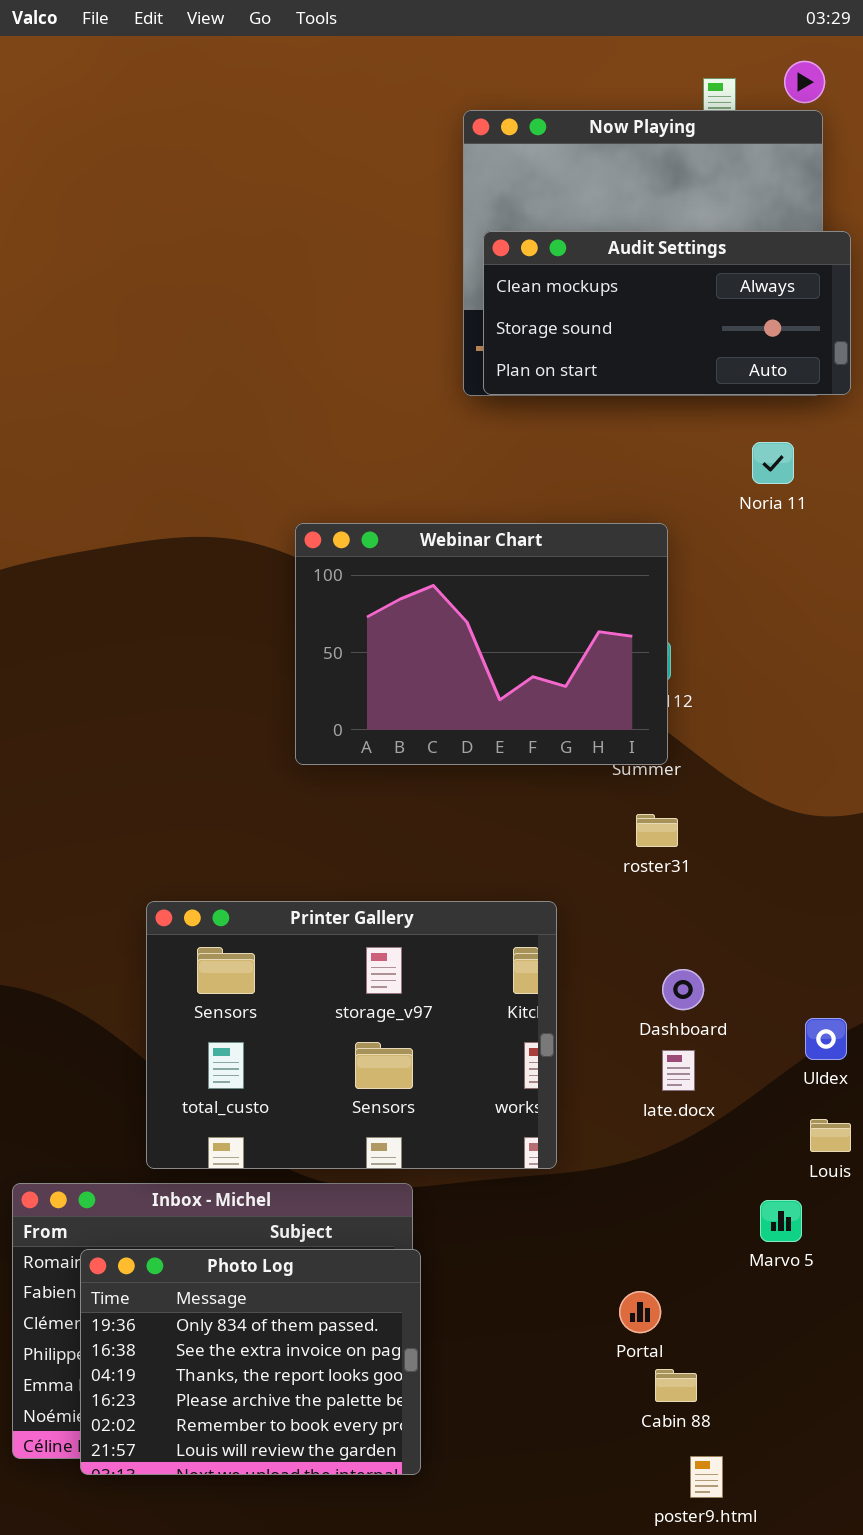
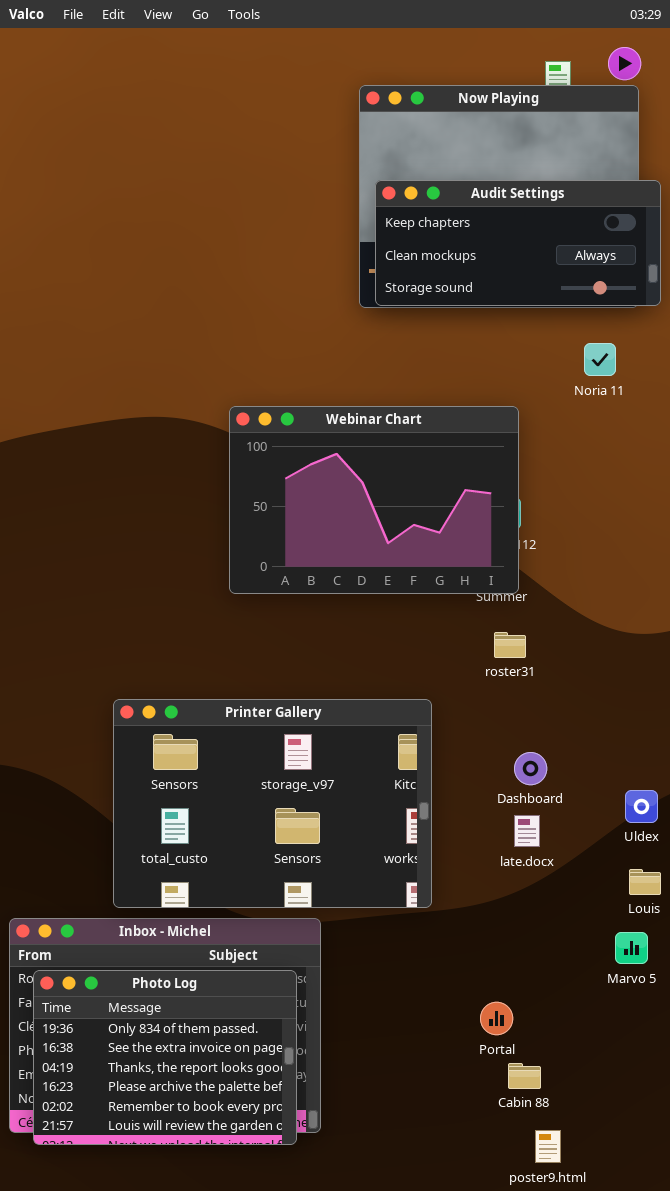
Audit Settings: [483,231,851,395] -> [375,180,661,306], scrolled up 1 row
Marvo 5: [760,1200,802,1242] -> [615,932,648,964], moved
Photo Log: [80,1249,421,1475] -> [33,970,297,1145], moved

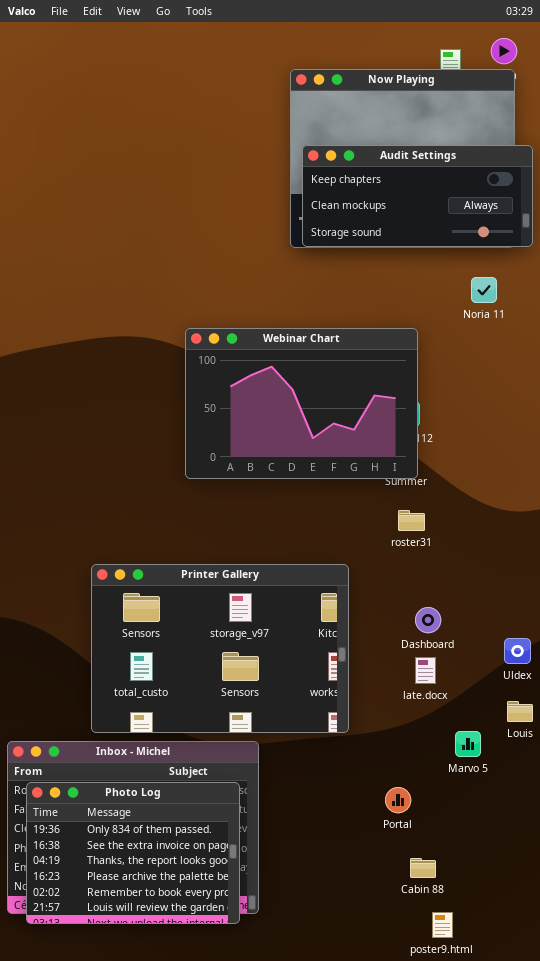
Marvo 5: [615,932,648,964] -> [455,731,481,757], moved
Portal: [480,1002,513,1035] -> [385,787,411,813], moved

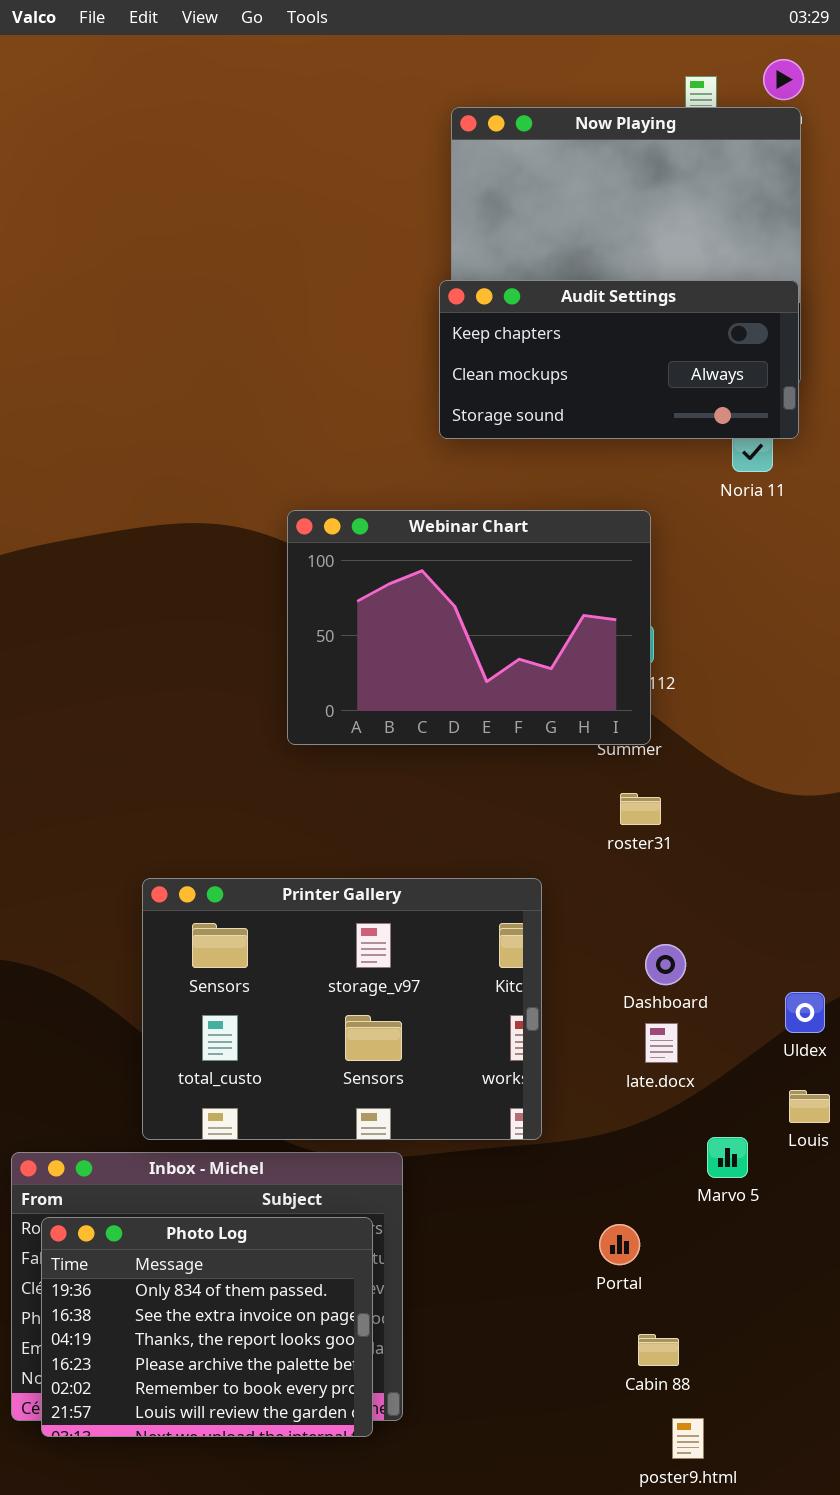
Audit Settings: [302,145,533,247] -> [439,280,799,439], moved

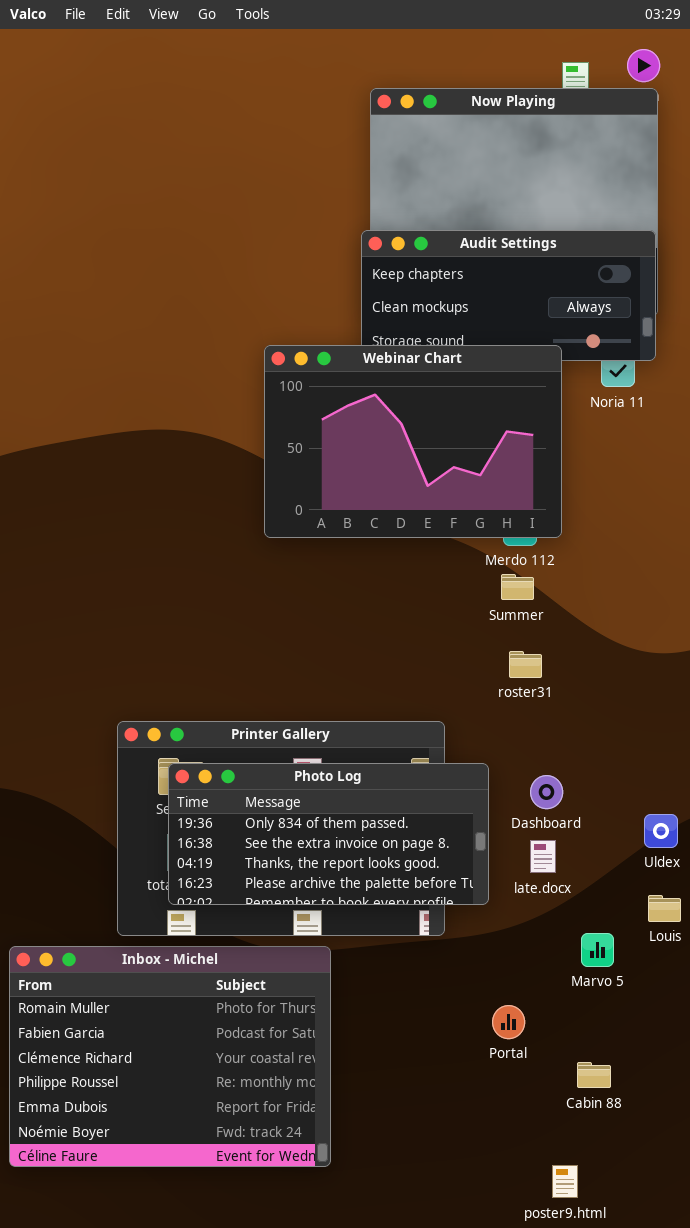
Webinar Chart: [287,510,651,745] -> [264,345,562,538], moved
Photo Log: [41,1217,373,1437] -> [168,763,489,905], moved, resized
Cabin 88: [638,1334,679,1366] -> [577,1062,611,1088], moved

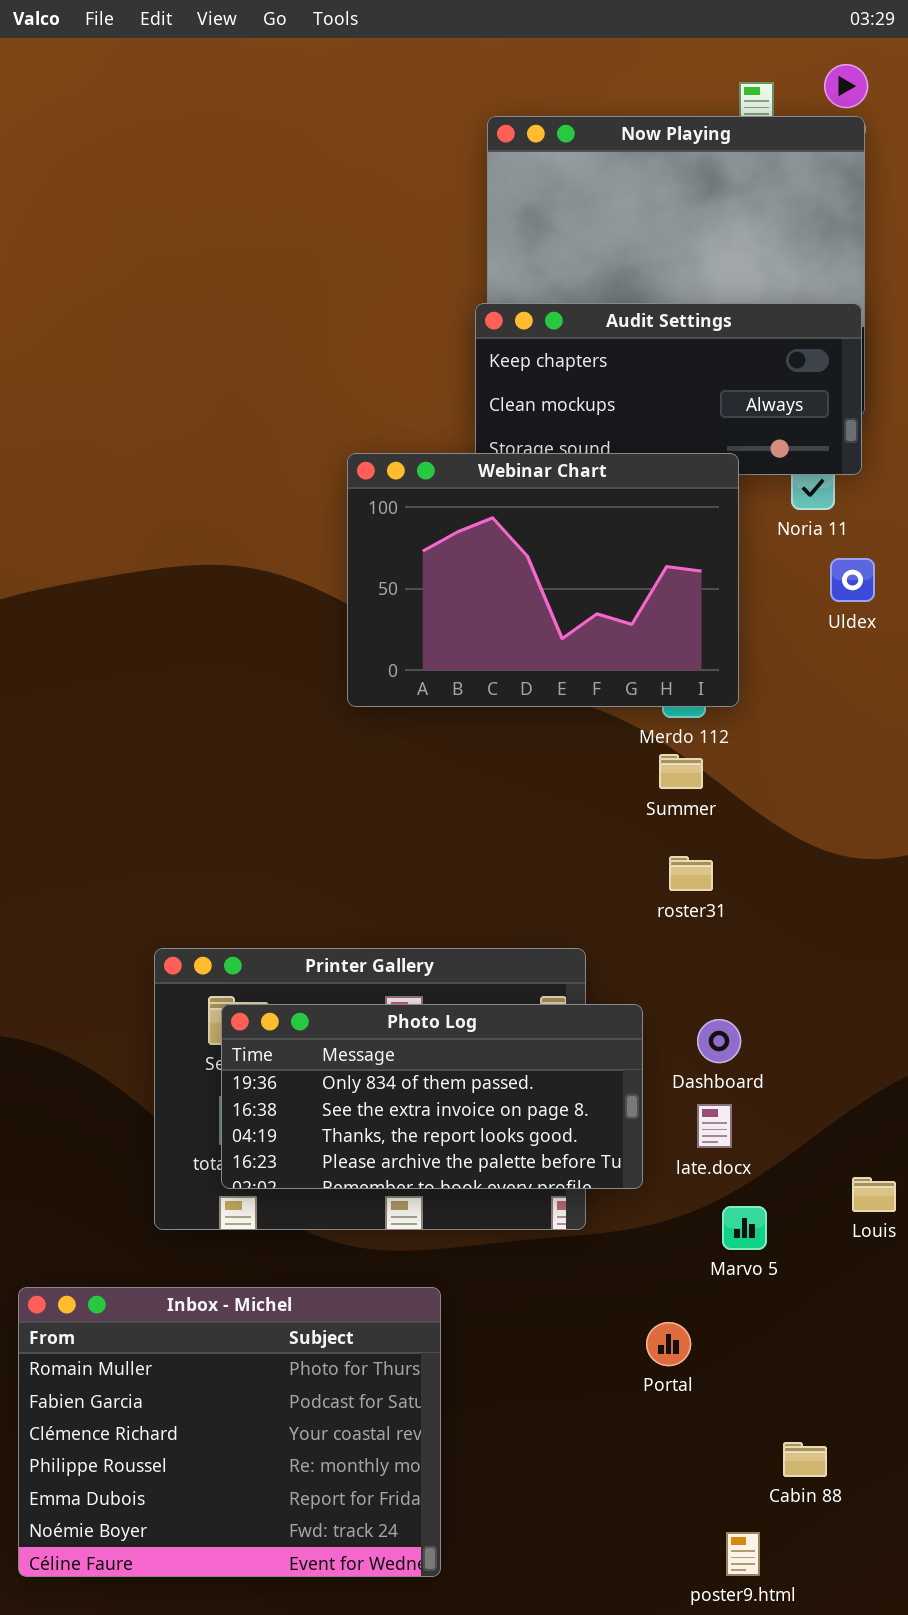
Uldex: [644,814,678,848] -> [830,558,875,602], moved
Marvo 5: [581,933,614,967] -> [722,1206,767,1250], moved
Inbox - Michel: [9,946,331,1167] -> [18,1287,441,1577], moved
Cabin 88: [577,1062,611,1088] -> [783,1442,827,1477], moved

